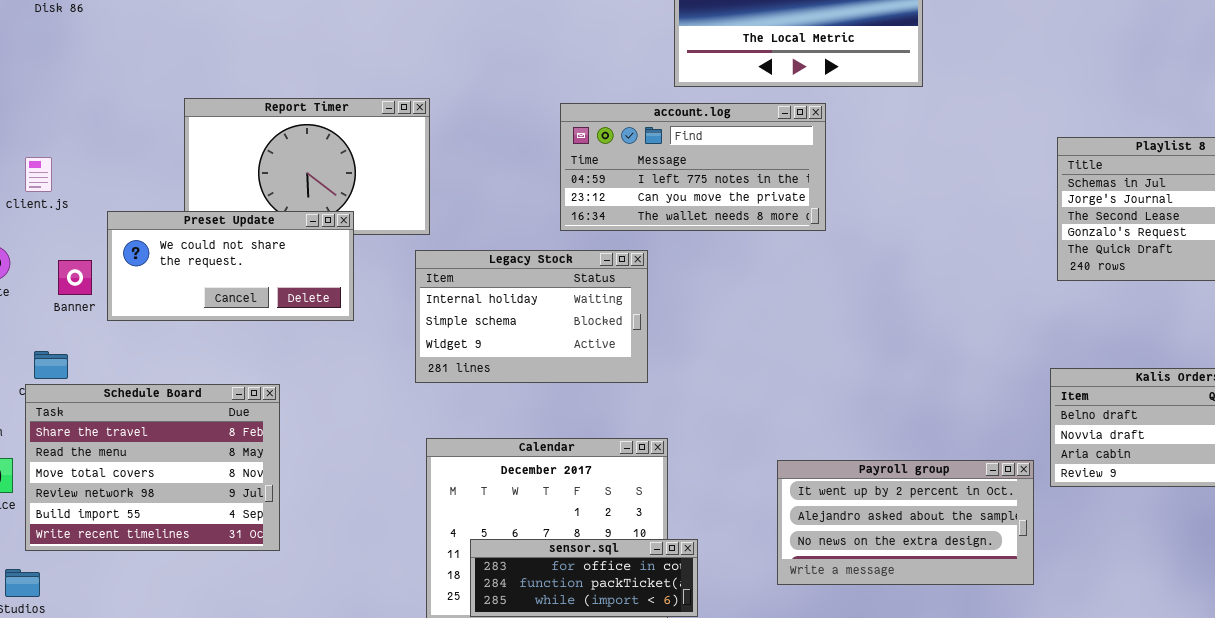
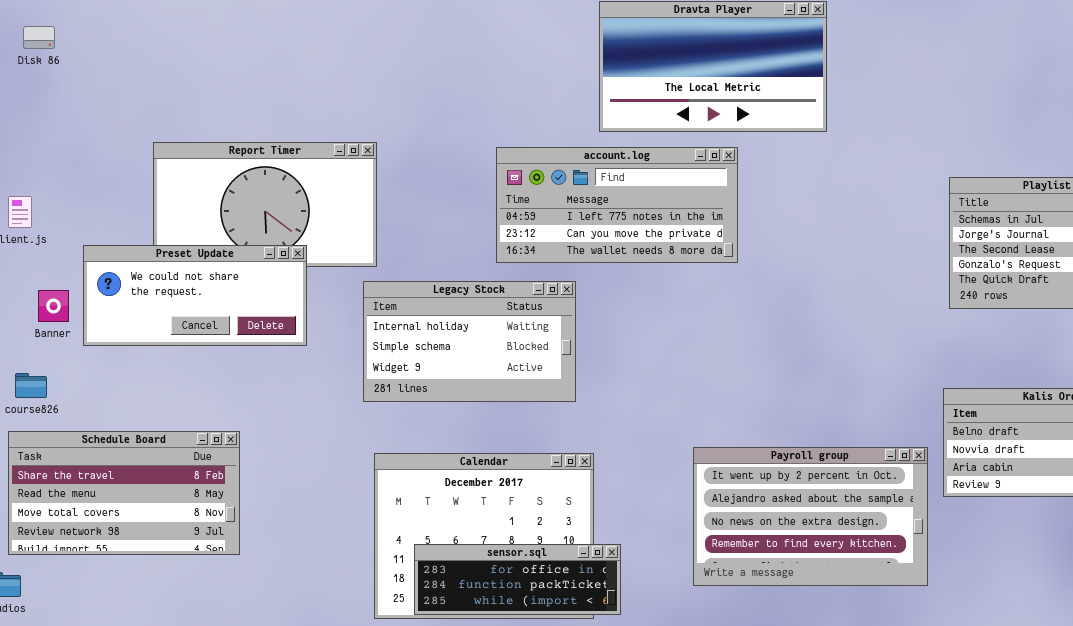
Schedule Board: [25,384,280,551] -> [8,431,240,555], resized
Payroll group: [777,460,1034,585] -> [693,447,928,586], resized

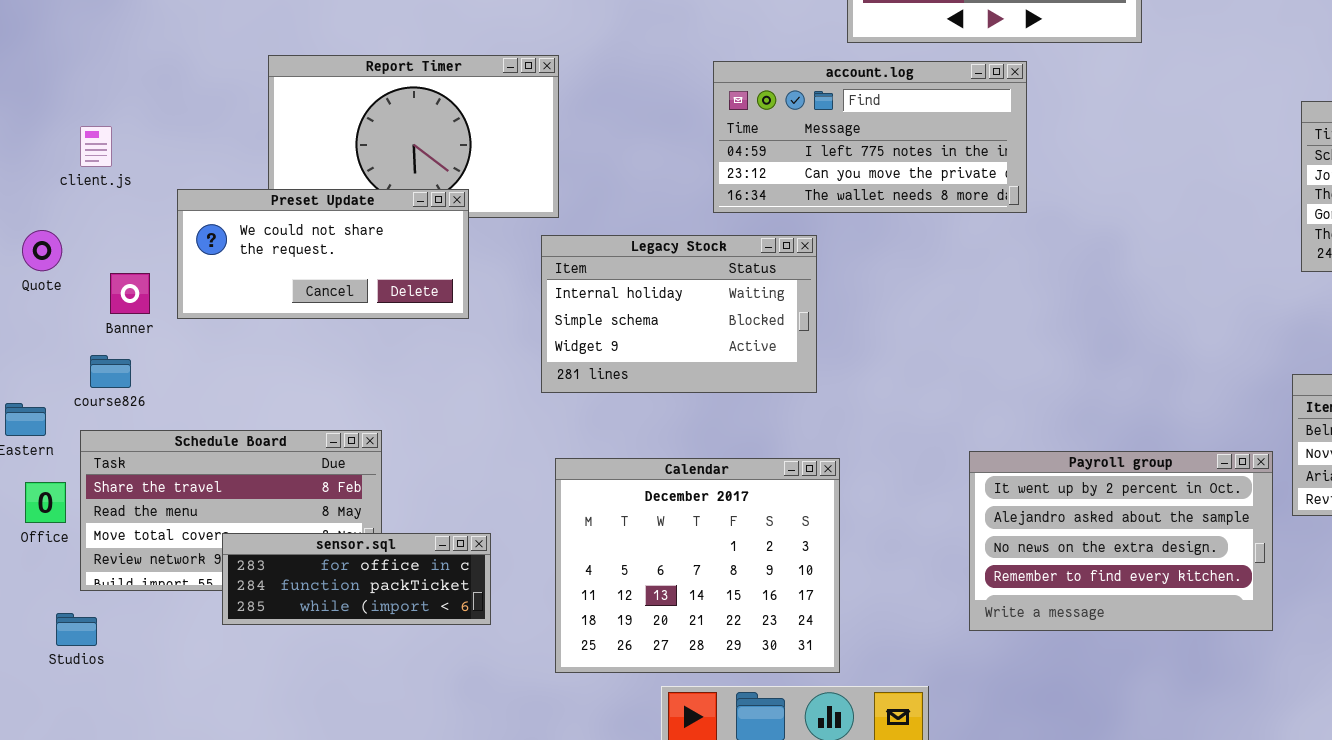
Banner: [38,290,69,322] -> [110,273,150,314], moved
sensor.sql: [414,544,621,615] -> [222,533,491,625], moved

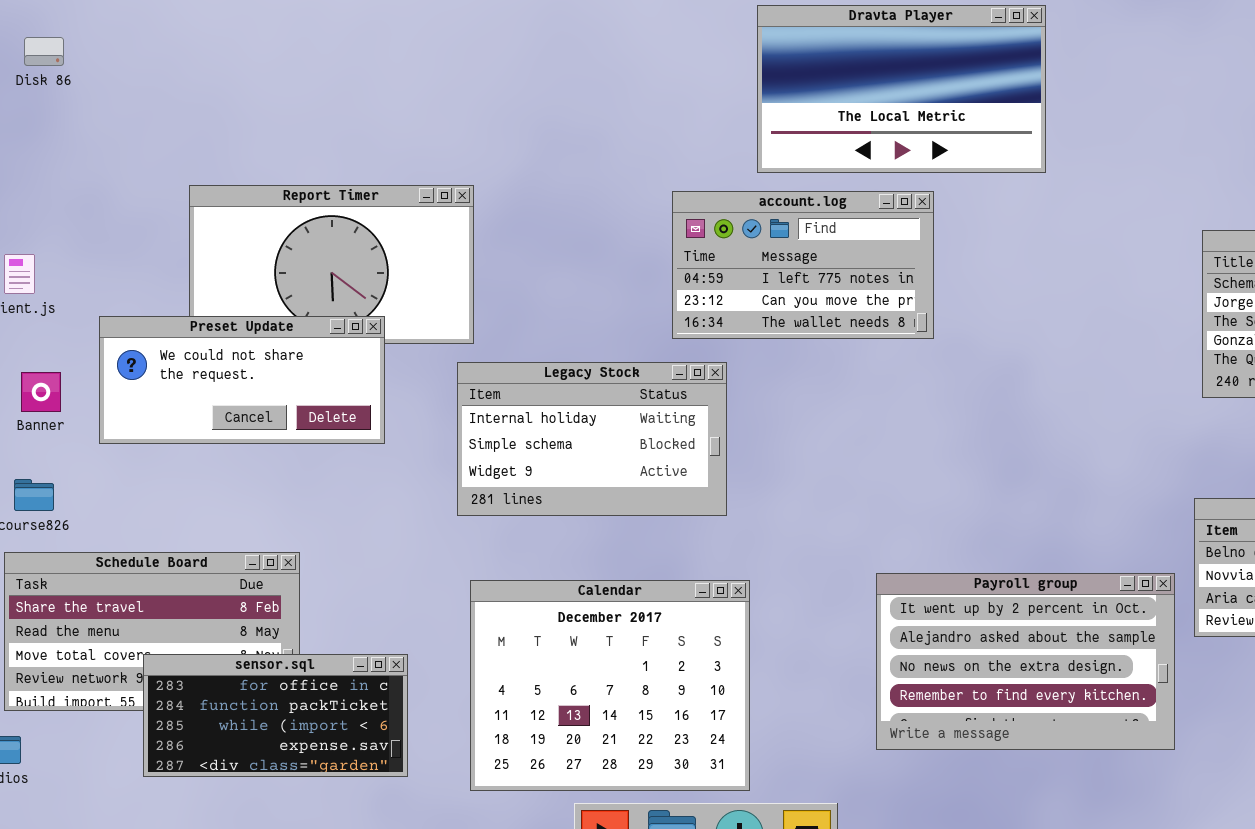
account.log: [713,61,1027,213] -> [672,191,934,339], resized
Banner: [110,273,150,314] -> [21,372,61,412], moved
sensor.sql: [222,533,491,625] -> [143,654,408,777], resized

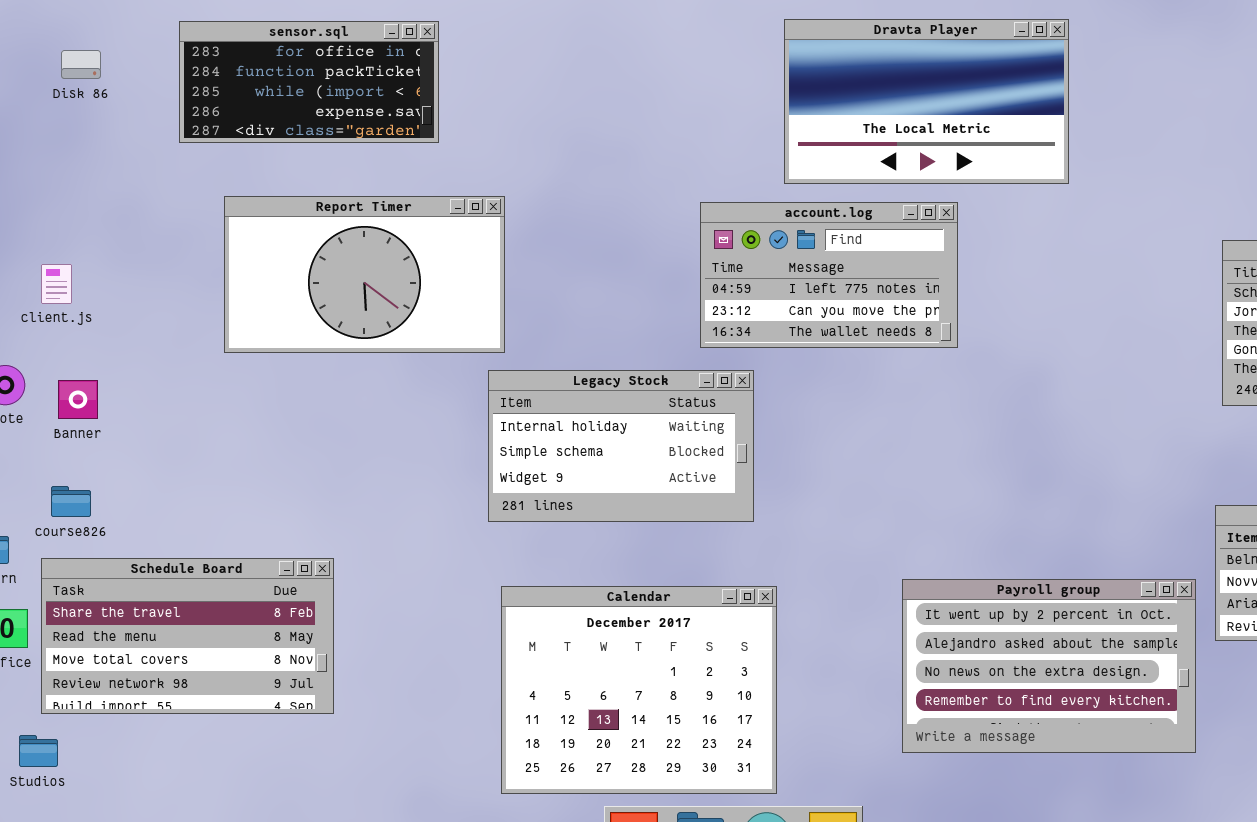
Preset Update: [99,316,385,444] -> none, closed
sensor.sql: [143,654,408,777] -> [179,21,439,143], moved

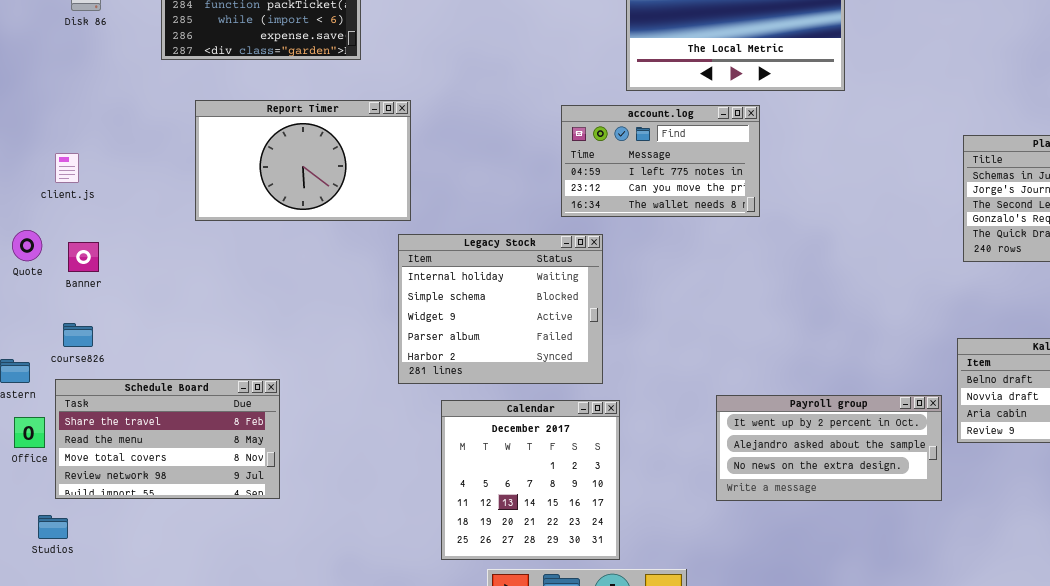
Legacy Stock: [488,370,754,522] -> [398,234,603,384], resized
Payroll group: [902,579,1196,753] -> [716,395,942,501], resized
Calendar: [501,586,777,794] -> [441,400,620,560], resized

